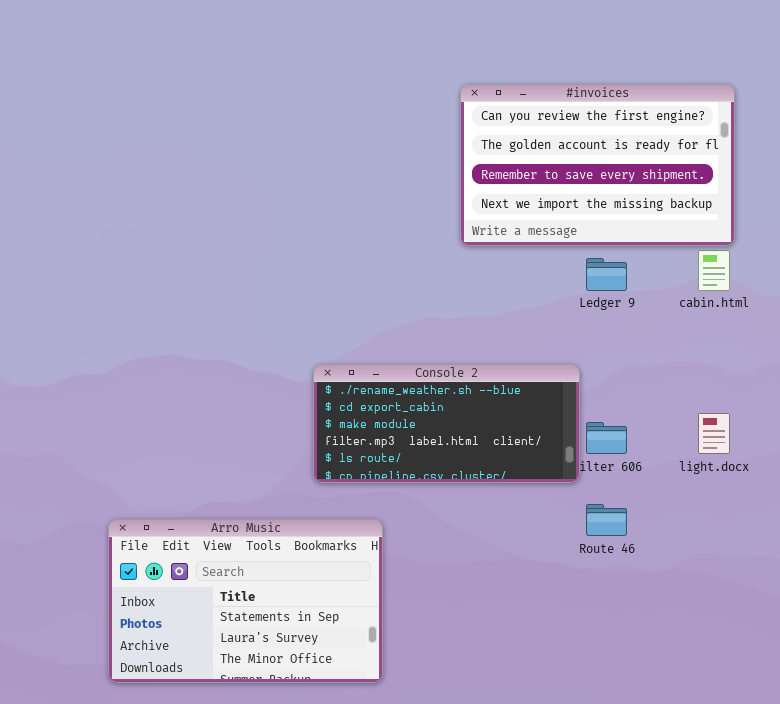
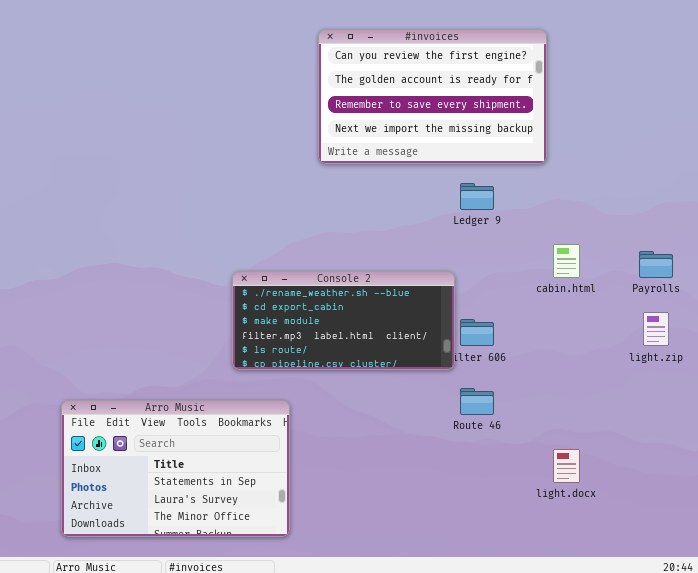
#invoices: [460,84,735,246] -> [318,29,547,164], moved
cabin.html: [698,250,730,291] -> [553,244,580,278], moved
light.docx: [698,413,730,454] -> [553,449,580,483], moved

